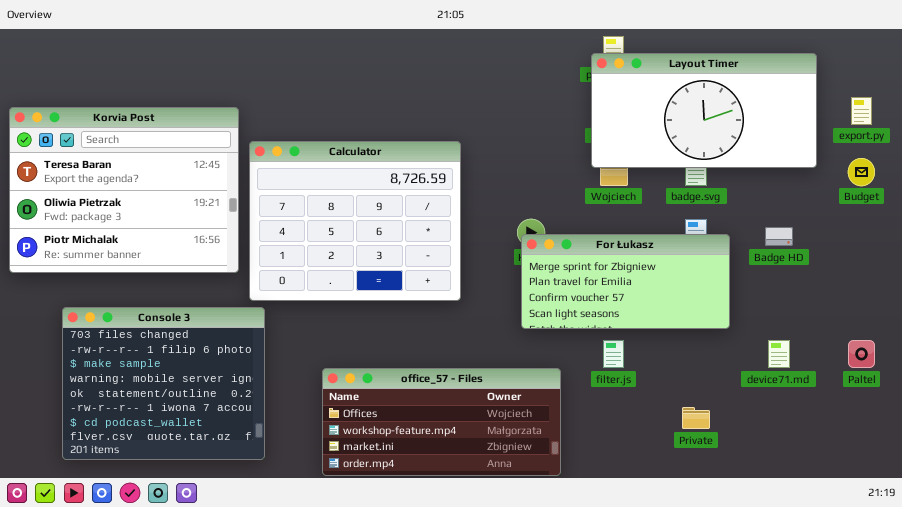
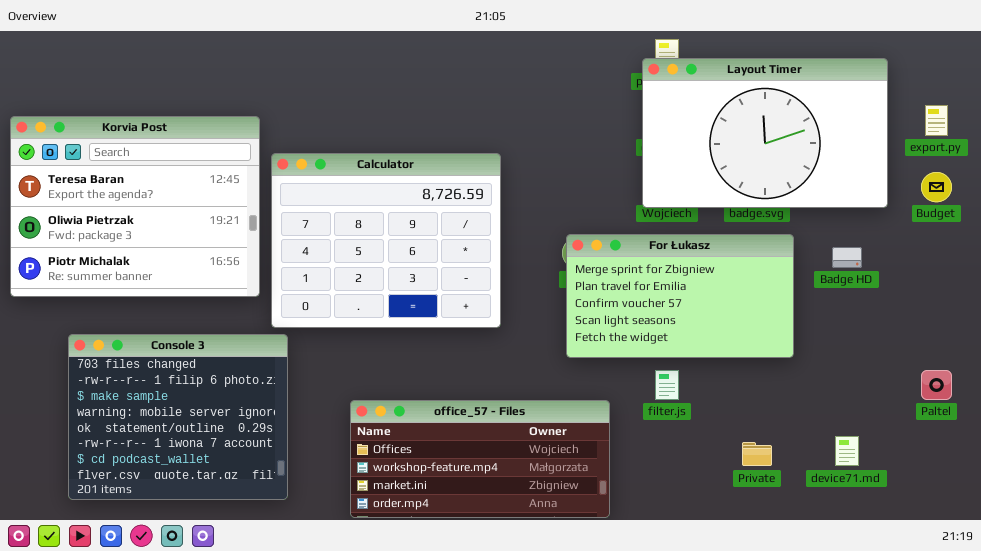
Layout Timer: [591,53,817,168] -> [642,58,888,208], resized
For Łukasz: [521,234,730,329] -> [566,234,794,358], resized
device71.md: [768,340,790,368] -> [835,436,859,466], moved

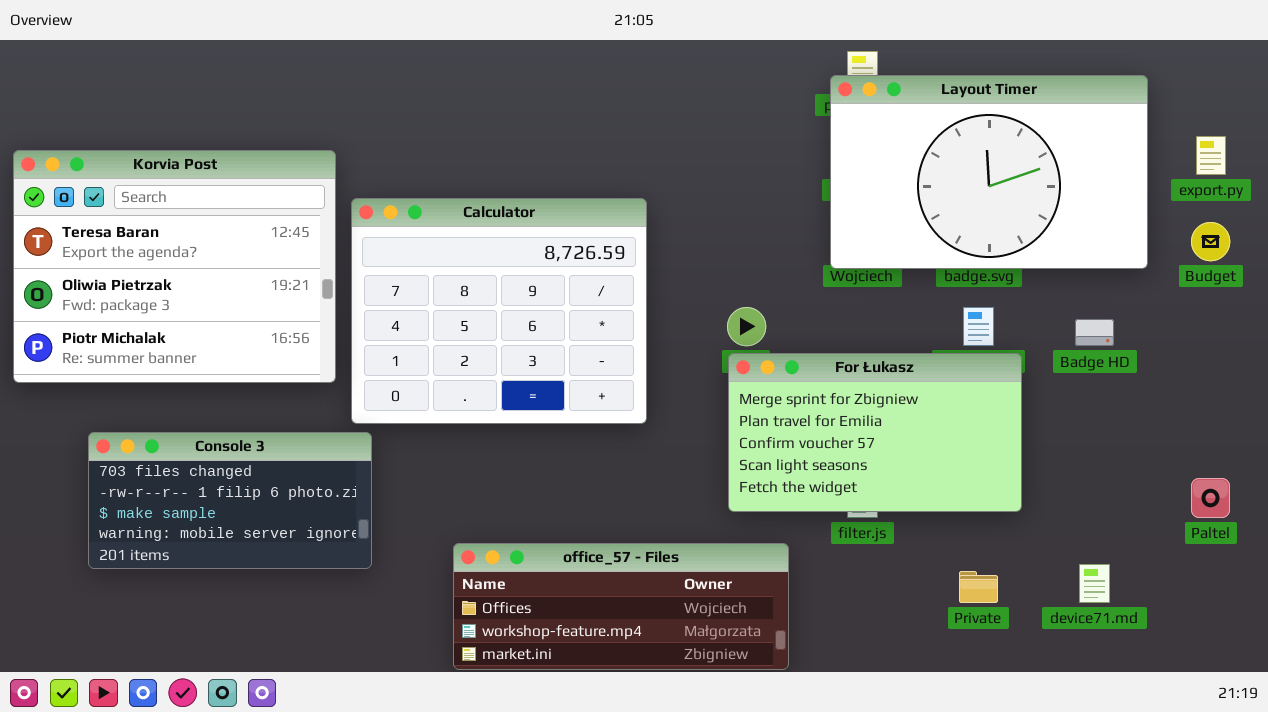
For Łukasz: [566,234,794,358] -> [728,353,1022,512], moved
Console 3: [68,334,288,500] -> [88,432,372,569], resized
office_57 - Files: [350,400,610,518] -> [453,543,789,670], resized

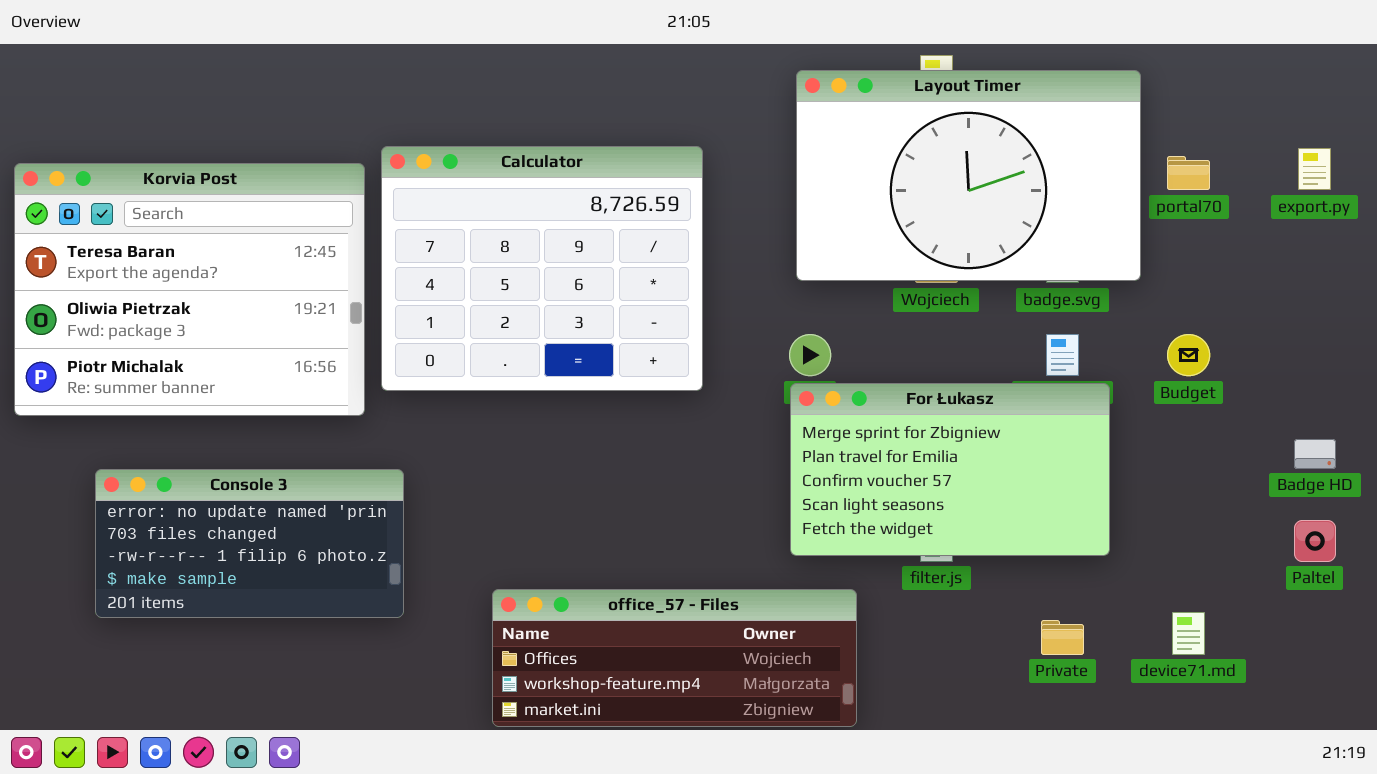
Layout Timer: [830,75,1148,269] -> [796,70,1141,281], moved
Calculator: [351,198,647,424] -> [381,146,703,391], moved
Budget: [1191,222,1230,261] -> [1167,334,1210,376], moved
Badge HD: [1075,319,1114,346] -> [1294,439,1336,469], moved
Console 3: [88,432,372,569] -> [95,469,404,618], scrolled up 1 row

